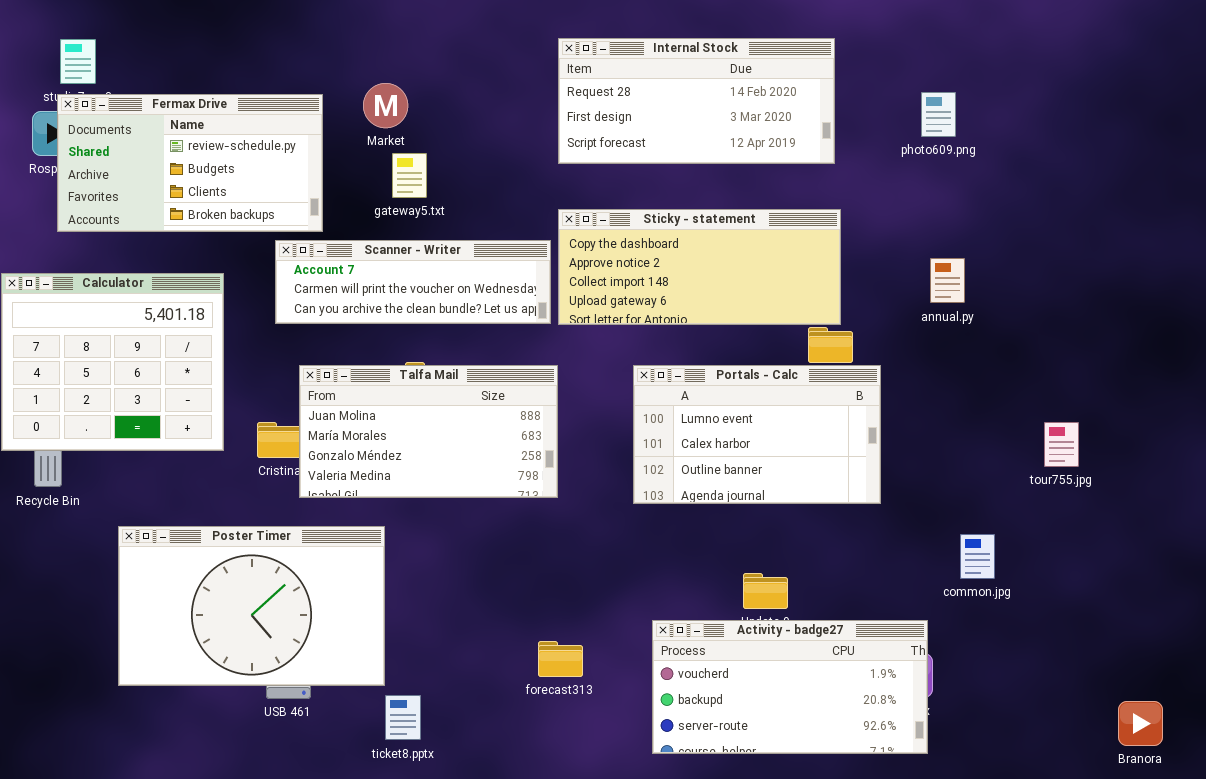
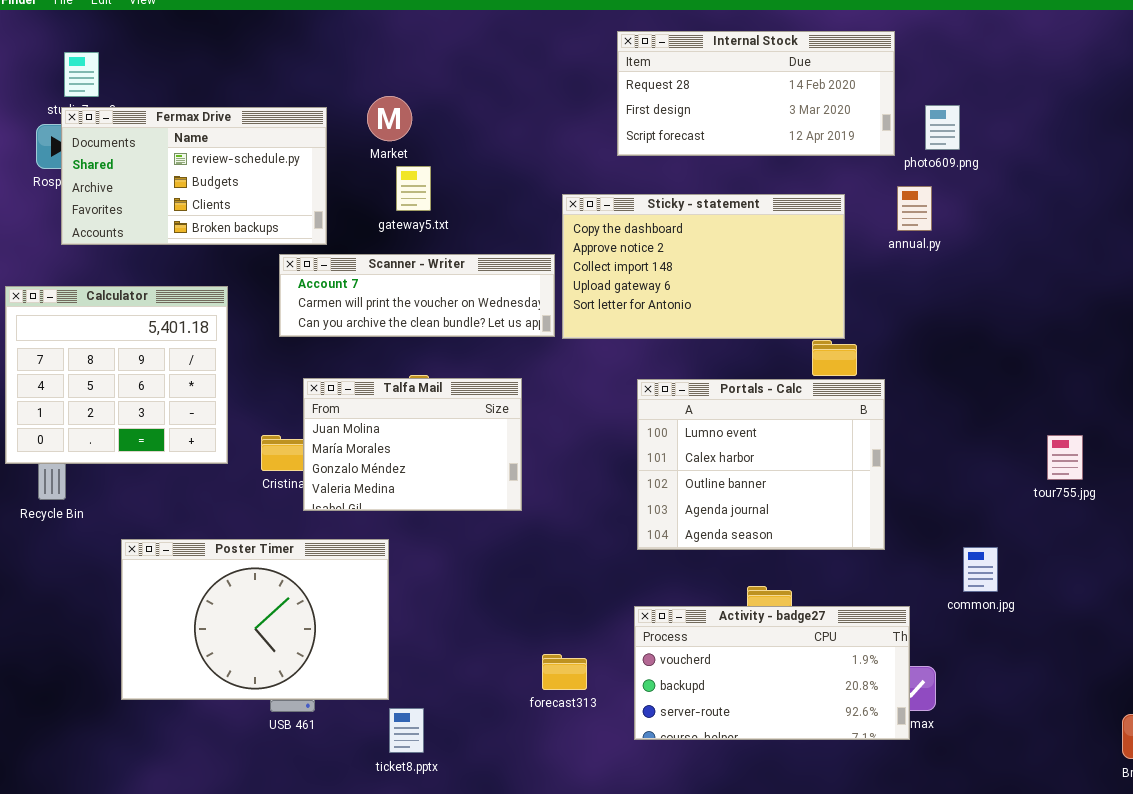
Internal Stock: [558,38,835,164] -> [617,31,895,156], moved
Sticky - statement: [558,209,841,325] -> [562,194,845,339], resized
annual.py: [930,258,965,303] -> [897,186,932,231], moved
Talfa Mail: [299,365,558,498] -> [303,378,522,511], resized
Portals - Calc: [633,365,881,504] -> [637,379,885,550], resized
Activity - badge27: [652,620,928,754] -> [634,606,910,740], moved

